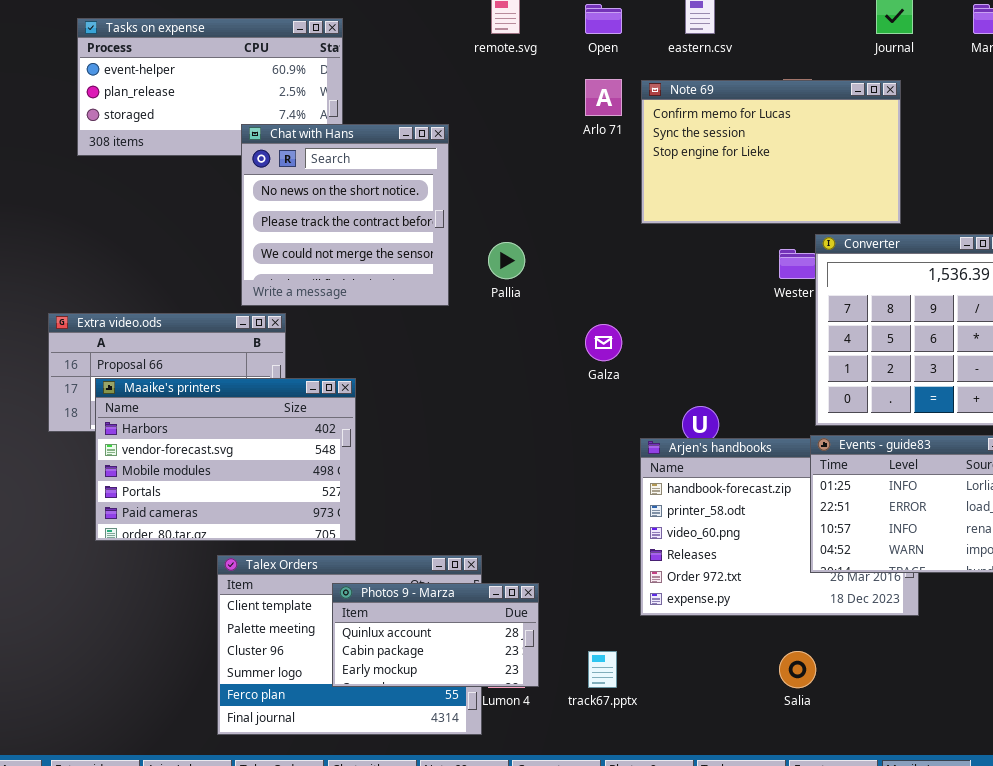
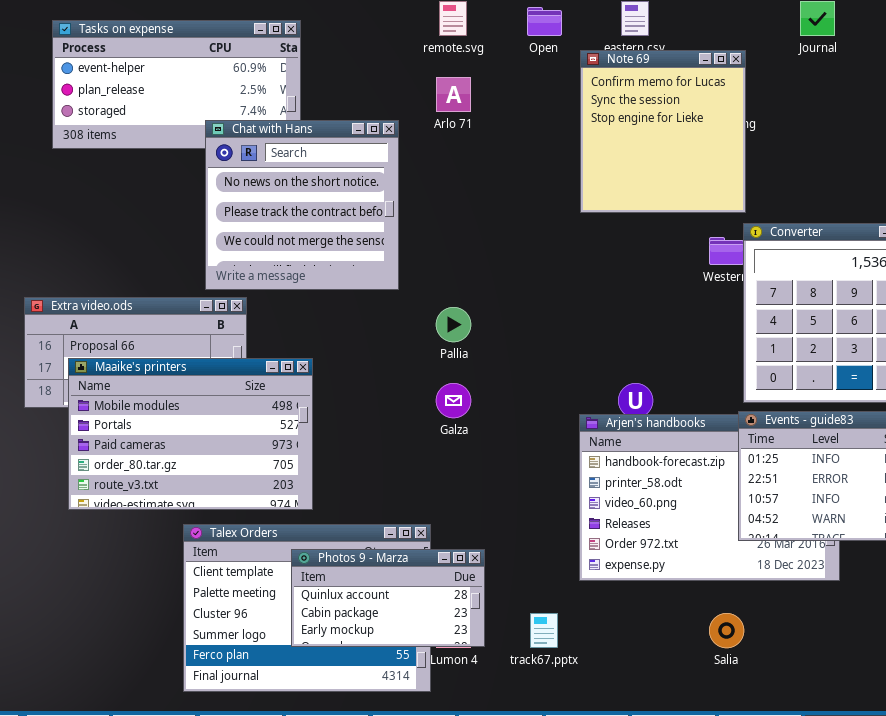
Arlo 71: [585,79,622,116] -> [436,77,471,112], moved
Note 69: [641,80,901,224] -> [580,50,746,213], resized
Pallia: [488,242,525,279] -> [436,307,471,342], moved
Galza: [585,324,622,361] -> [436,383,471,418], moved
Maaike's printers: [95,378,356,541] -> [68,358,313,510], scrolled down 2 rows

